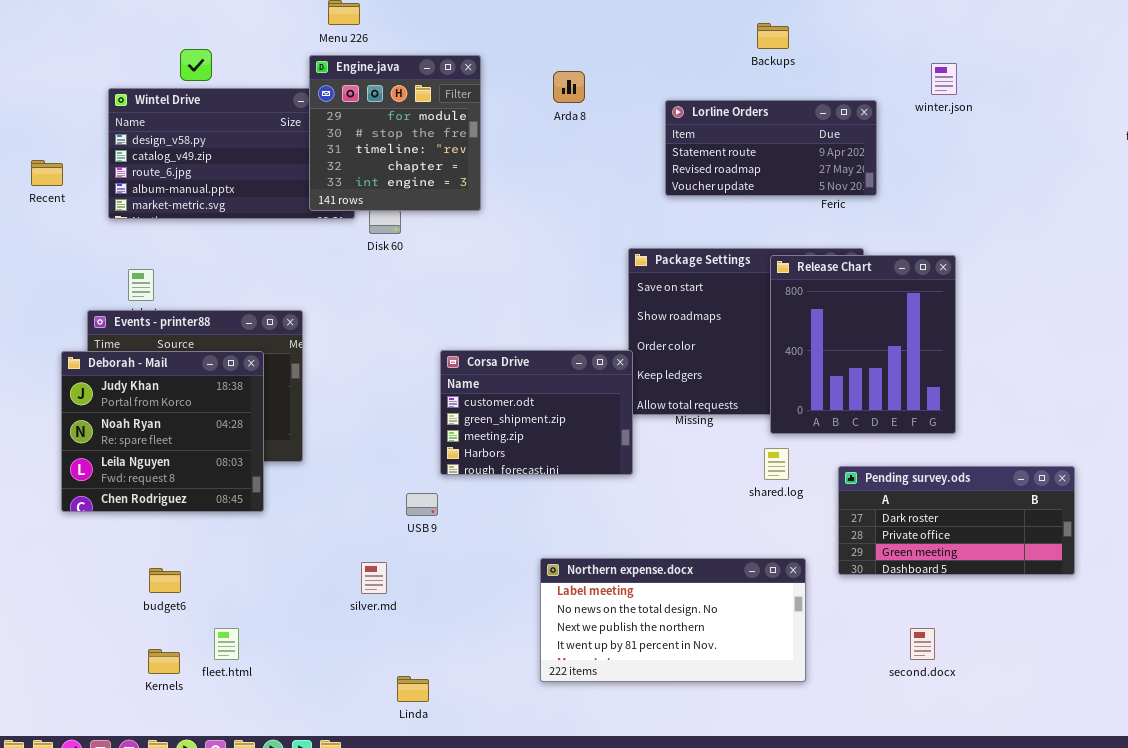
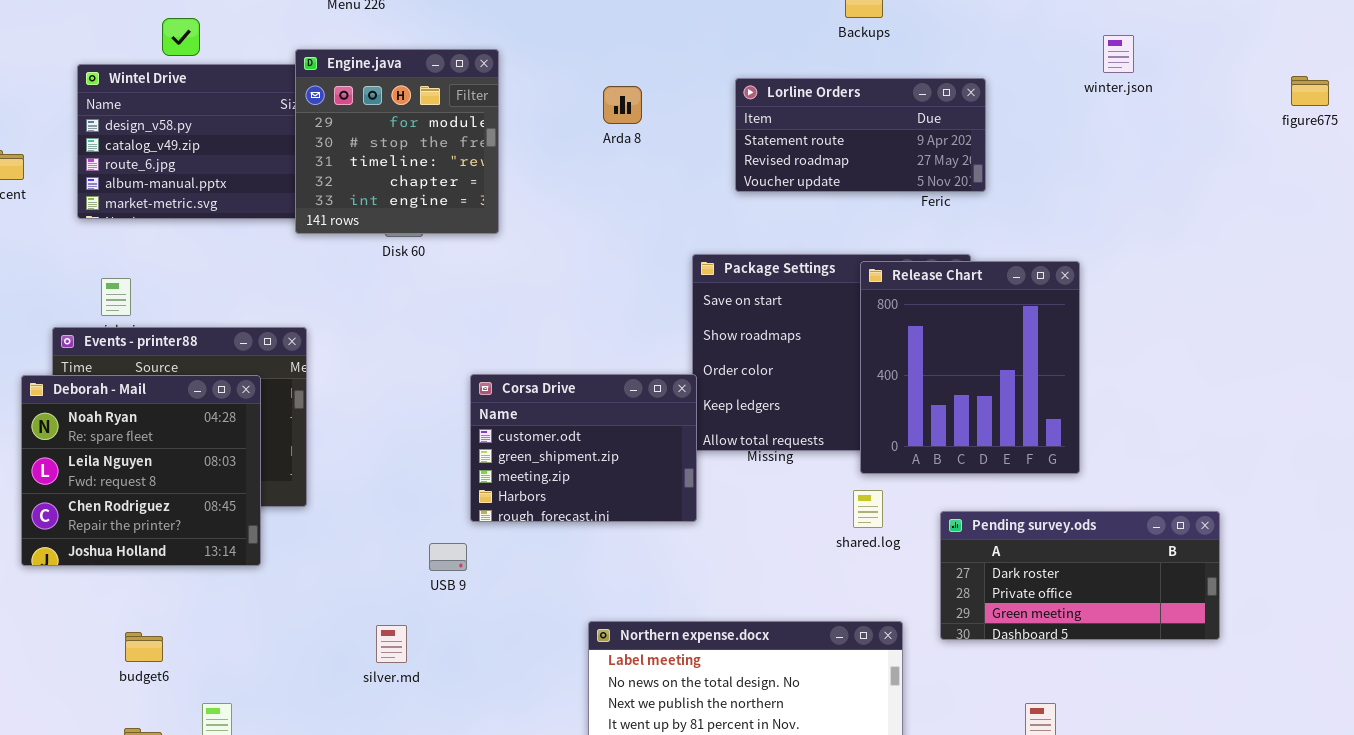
Engine.java: [309,55,481,211] -> [295,49,499,234], moved
winter.json: [931,63,957,95] -> [1103,35,1134,73], moved
Arda 8: [553,71,585,103] -> [603,86,642,124], moved
Deborah - Mail: [61,351,264,512] -> [21,375,261,566], scrolled down 1 row

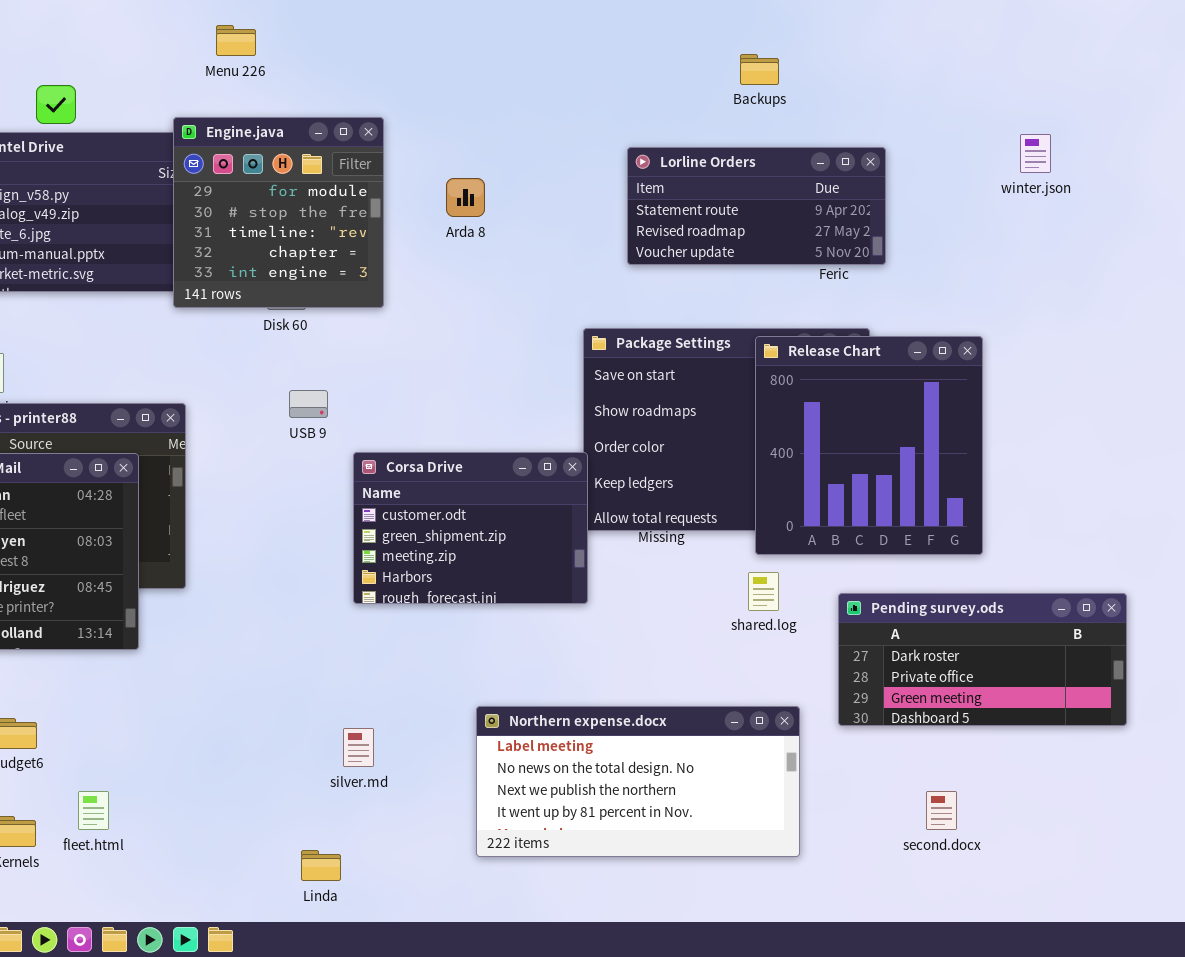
winter.json: [1103,35,1134,73] -> [1020,134,1051,173], moved
Arda 8: [603,86,642,124] -> [446,178,485,217], moved
USB 9: [429,543,467,571] -> [289,390,328,418], moved
silver.md: [376,625,407,663] -> [343,728,374,767], moved

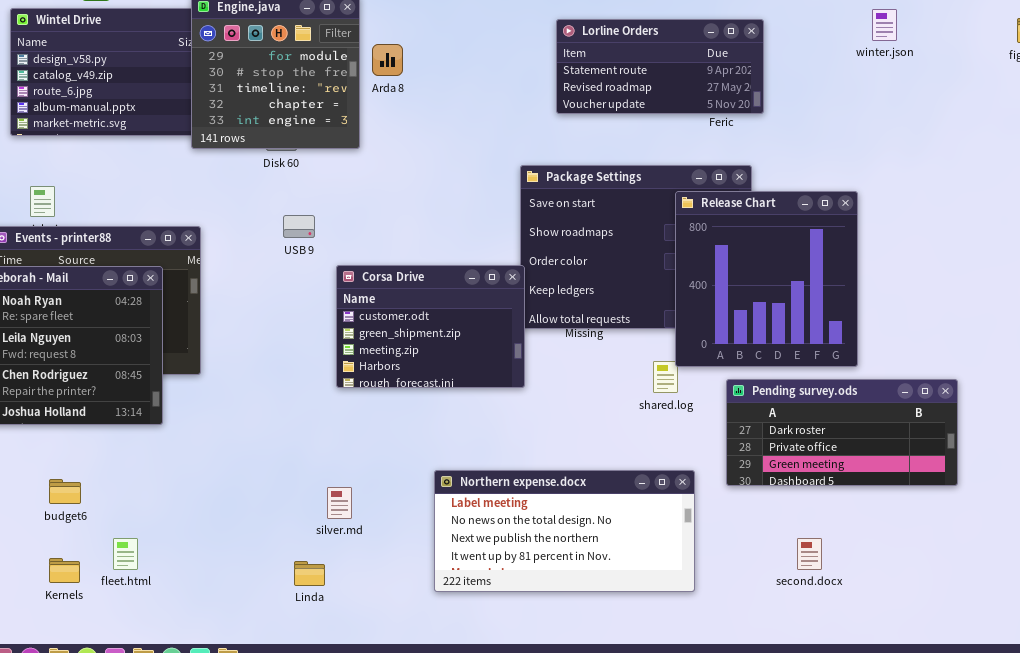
Arda 8: [446,178,485,217] -> [372,44,403,76], moved
Release Chart: [755,336,983,555] -> [675,191,858,367], moved
Linda: [301,850,341,881] -> [294,561,325,586], moved

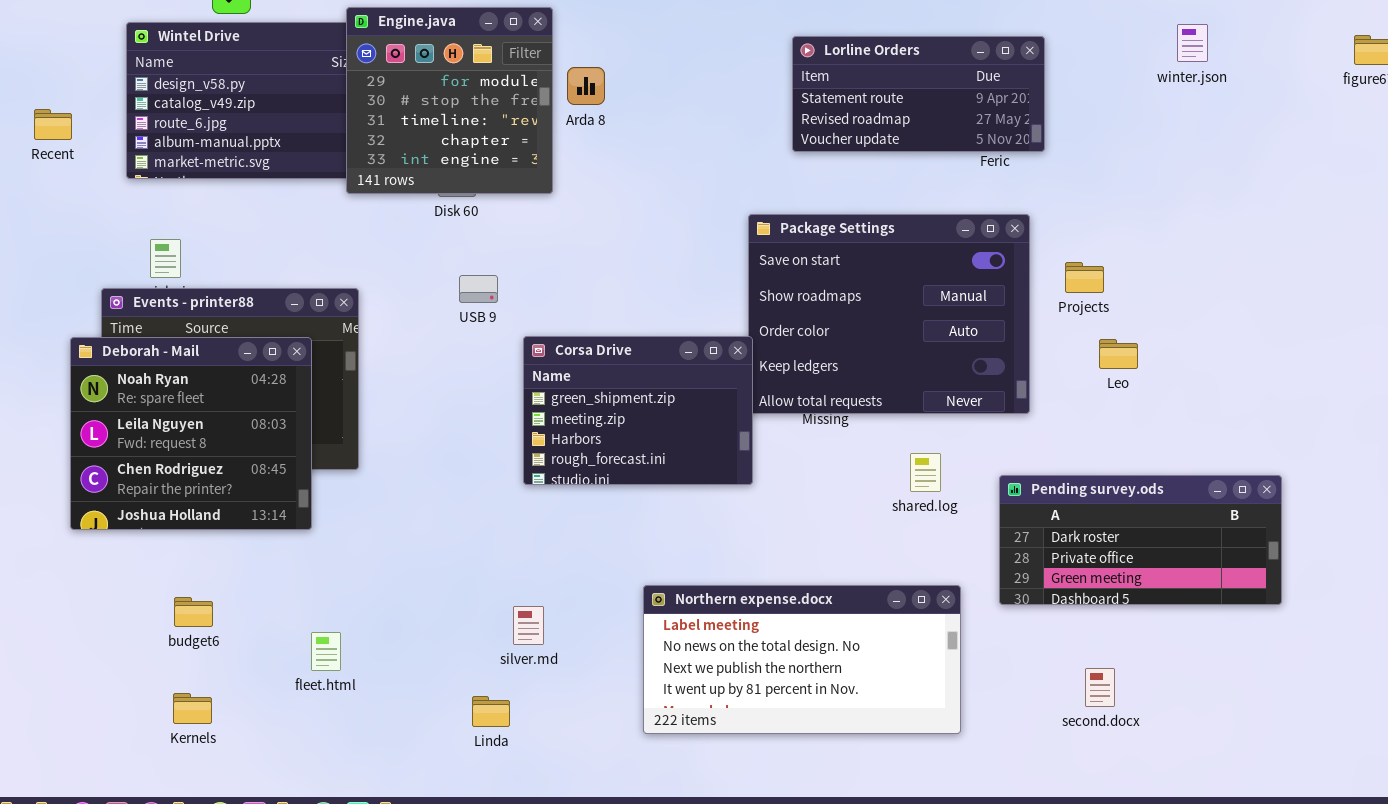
Release Chart: [675,191,858,367] -> none, closed
Corsa Drive: [336,265,525,388] -> [523,336,753,485], scrolled down 1 row
fleet.html: [113,538,138,570] -> [311,632,341,671], moved

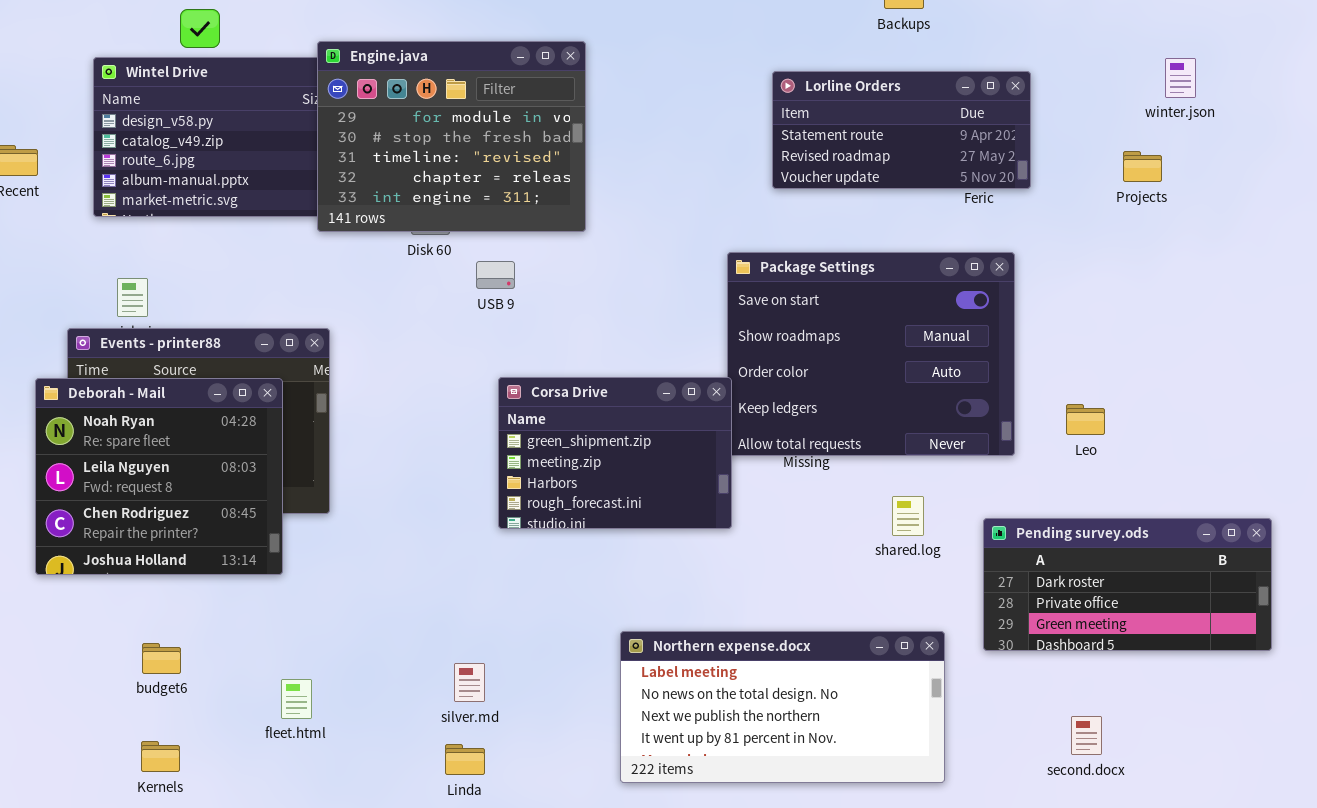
Engine.java: [346,7,553,194] -> [317,41,586,232], resized
Projects: [1065,262,1104,293] -> [1123,151,1162,182], moved
USB 9: [459,275,498,303] -> [476,261,515,289], moved
Leo: [1099,339,1138,369] -> [1066,404,1105,435], moved
silver.md: [513,606,544,645] -> [454,663,485,702], moved

